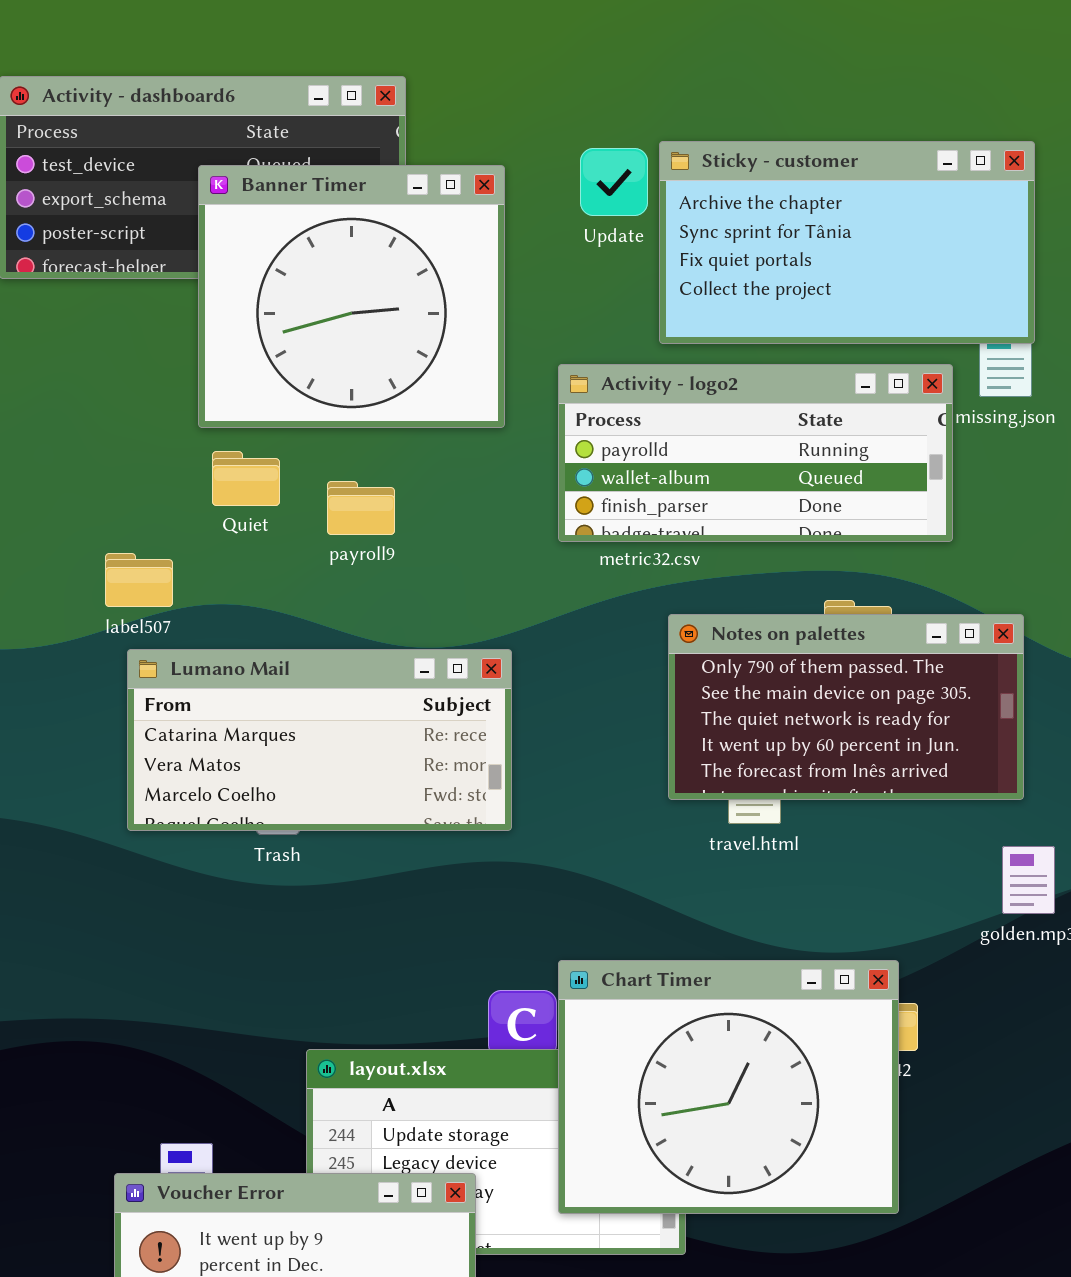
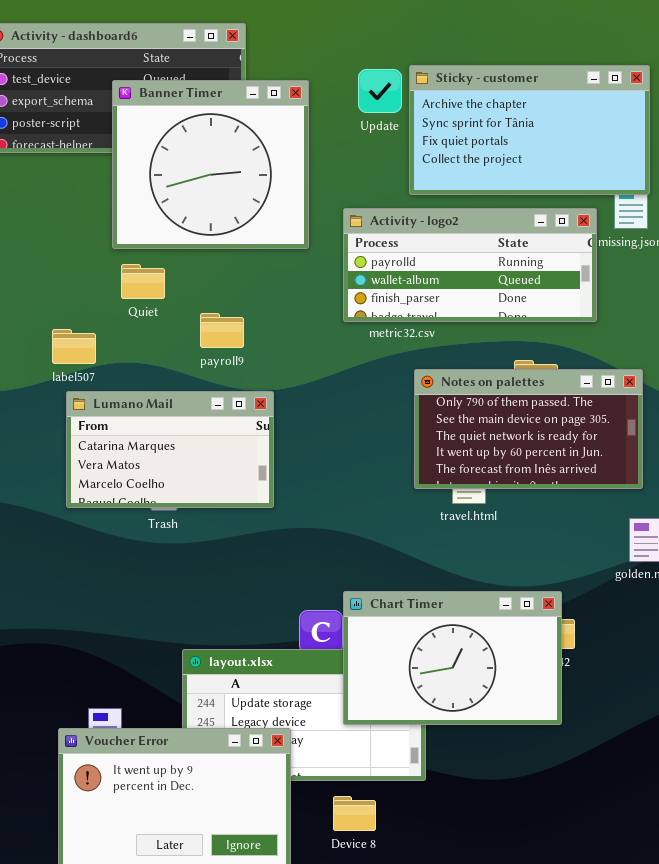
payroll9: [327,481,395,535] -> [200,313,244,348], moved
Lumano Mail: [127,649,512,831] -> [66,391,274,508], resized
Chart Timer: [558,960,899,1214] -> [343,591,562,725], resized

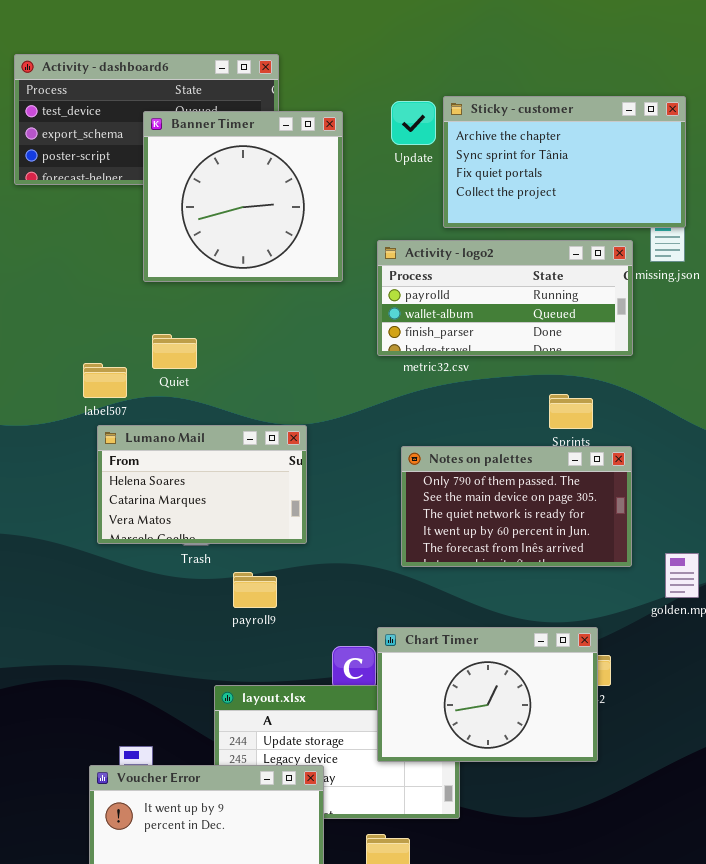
Quiet: [121,264,165,299] -> [152,334,197,369], moved
payroll9: [200,313,244,348] -> [233,572,277,608], moved
Notes on palettes: [414,369,643,489] -> [401,446,632,567], moved
Lumano Mail: [66,391,274,508] -> [97,425,307,544], scrolled up 1 row

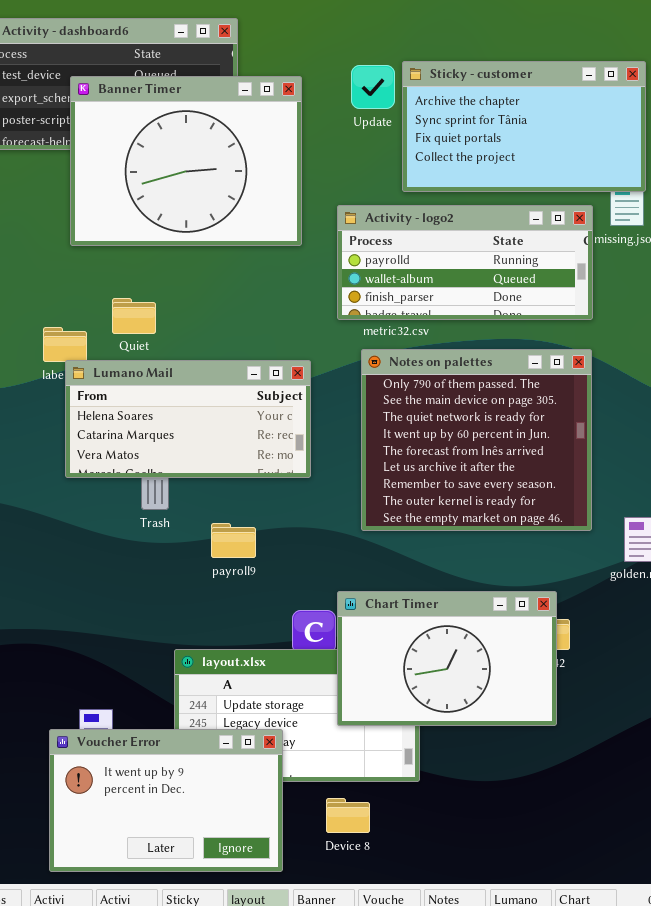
Banner Timer: [143,111,343,282] -> [70,76,302,246], resized
Lumano Mail: [97,425,307,544] -> [65,360,311,478], moved, resized
Notes on palettes: [401,446,632,567] -> [361,349,592,531], resized
payroll9: [233,572,277,608] -> [211,523,256,558], moved

